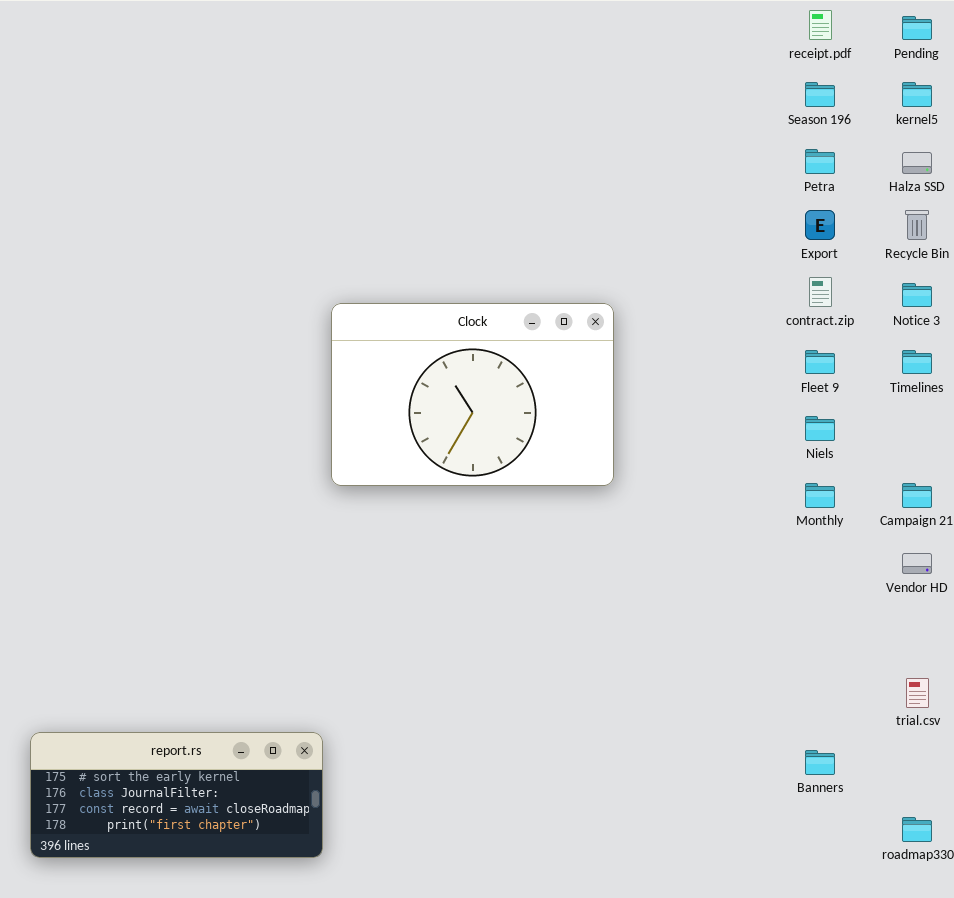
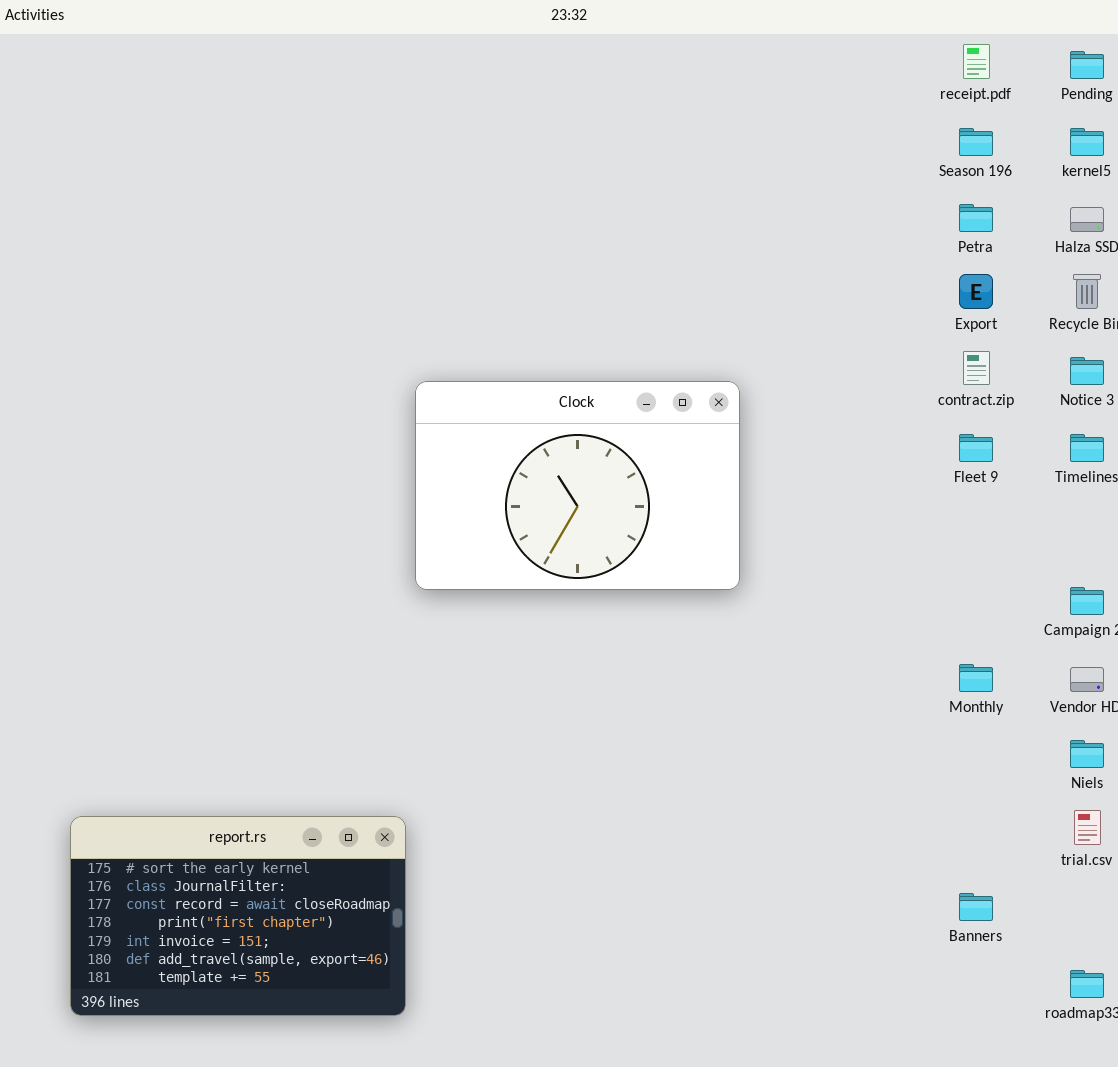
Niels: [805,416,835,441] -> [1070,740,1104,768], moved
Monthly: [805,483,835,508] -> [959,664,993,692], moved
report.rs: [30,732,323,858] -> [70,816,406,1016], resized

